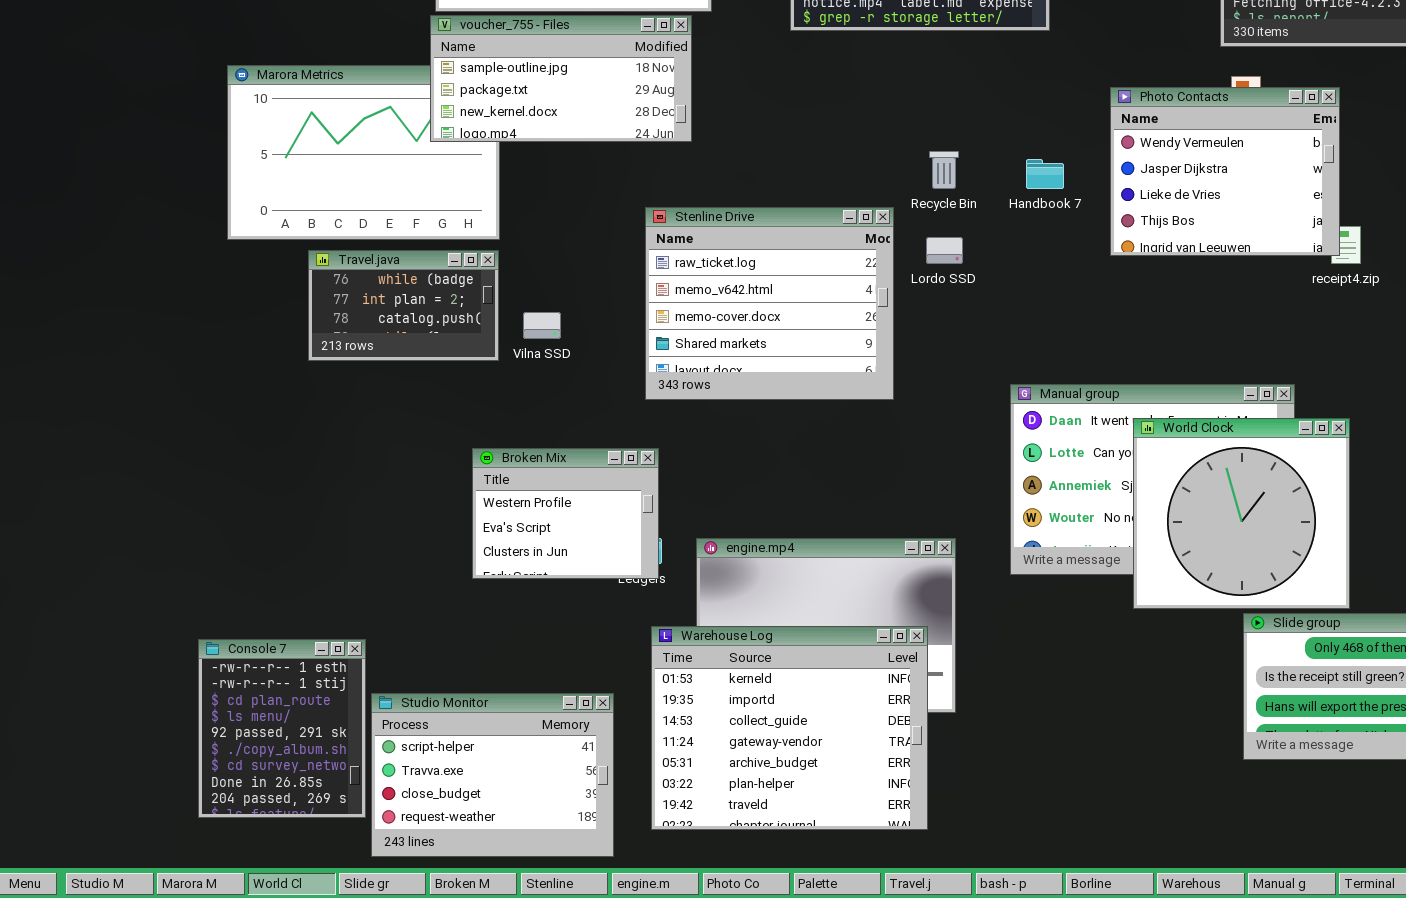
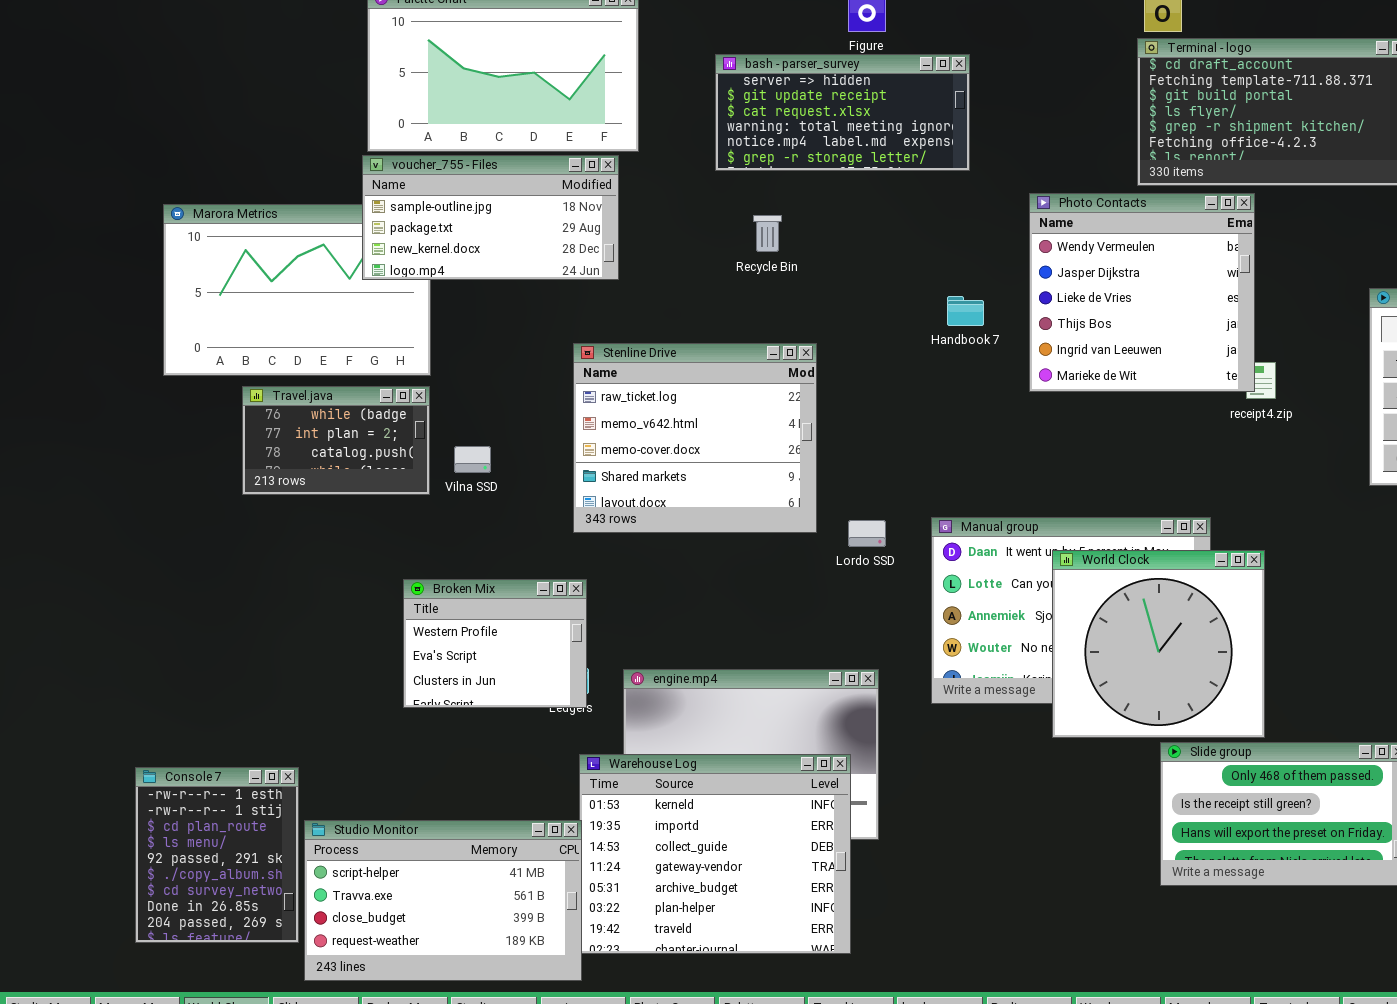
Photo Contacts: [1110,87,1340,256] -> [1029,193,1255,392], resized
Recycle Bin: [929,151,959,189] -> [753,215,782,252], moved
Lordo SSD: [926,237,963,264] -> [848,520,886,547], moved
Studio Monitor: [371,693,614,857] -> [304,820,582,981], resized

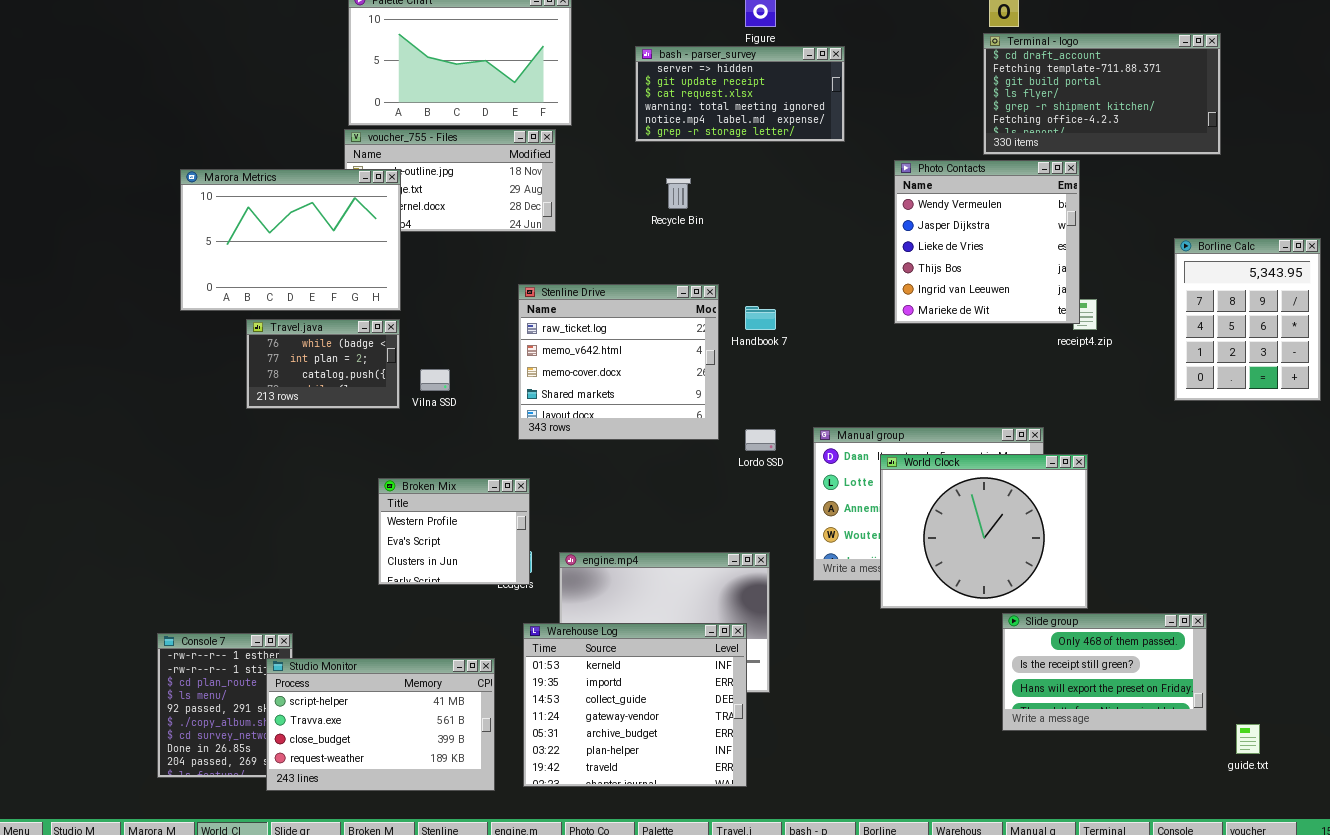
Marora Metrics: [163,204,431,376] -> [180,169,401,311], raised
Handbook 7: [947,296,984,326] -> [745,306,776,330], moved
World Clock: [1052,550,1265,738] -> [880,454,1088,609], resized
Studio Monitor: [304,820,582,981] -> [266,658,495,791], moved

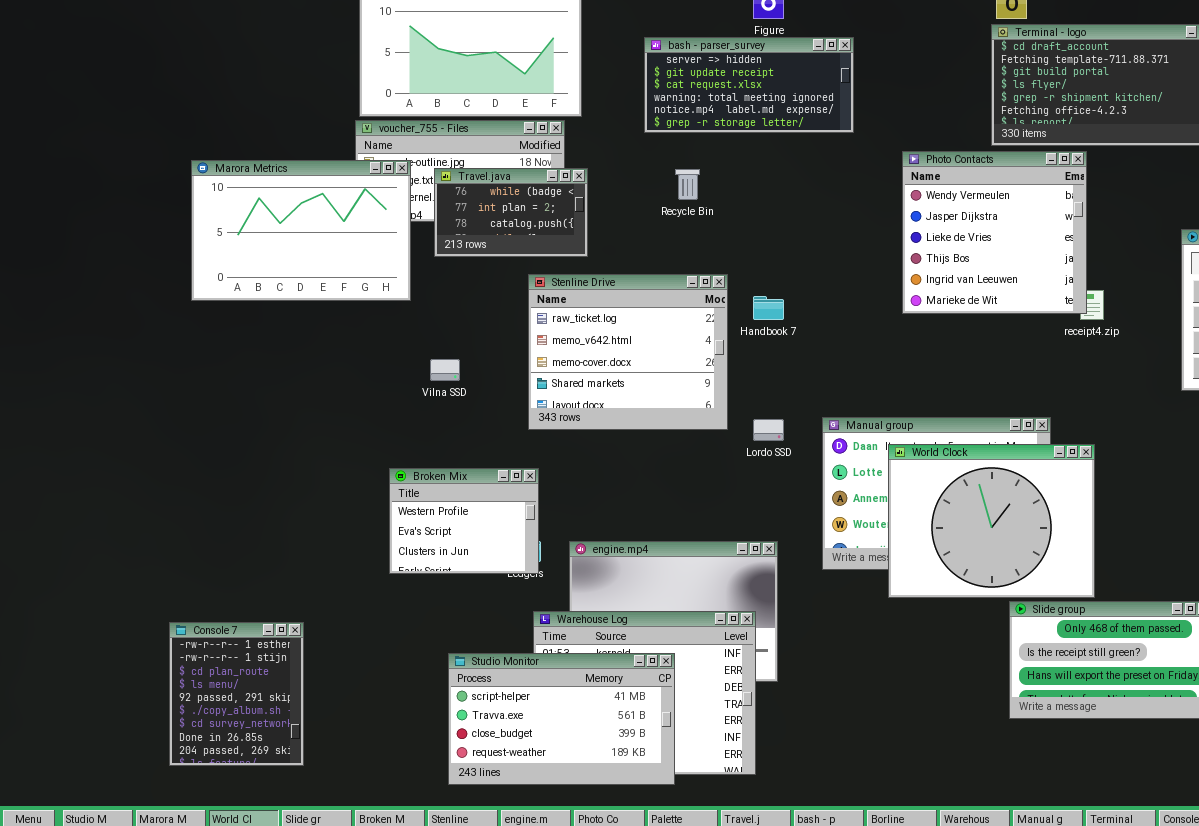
Travel.java: [246,319,400,409] -> [434,168,588,257], moved
Studio Monitor: [266,658,495,791] -> [448,653,675,785], moved

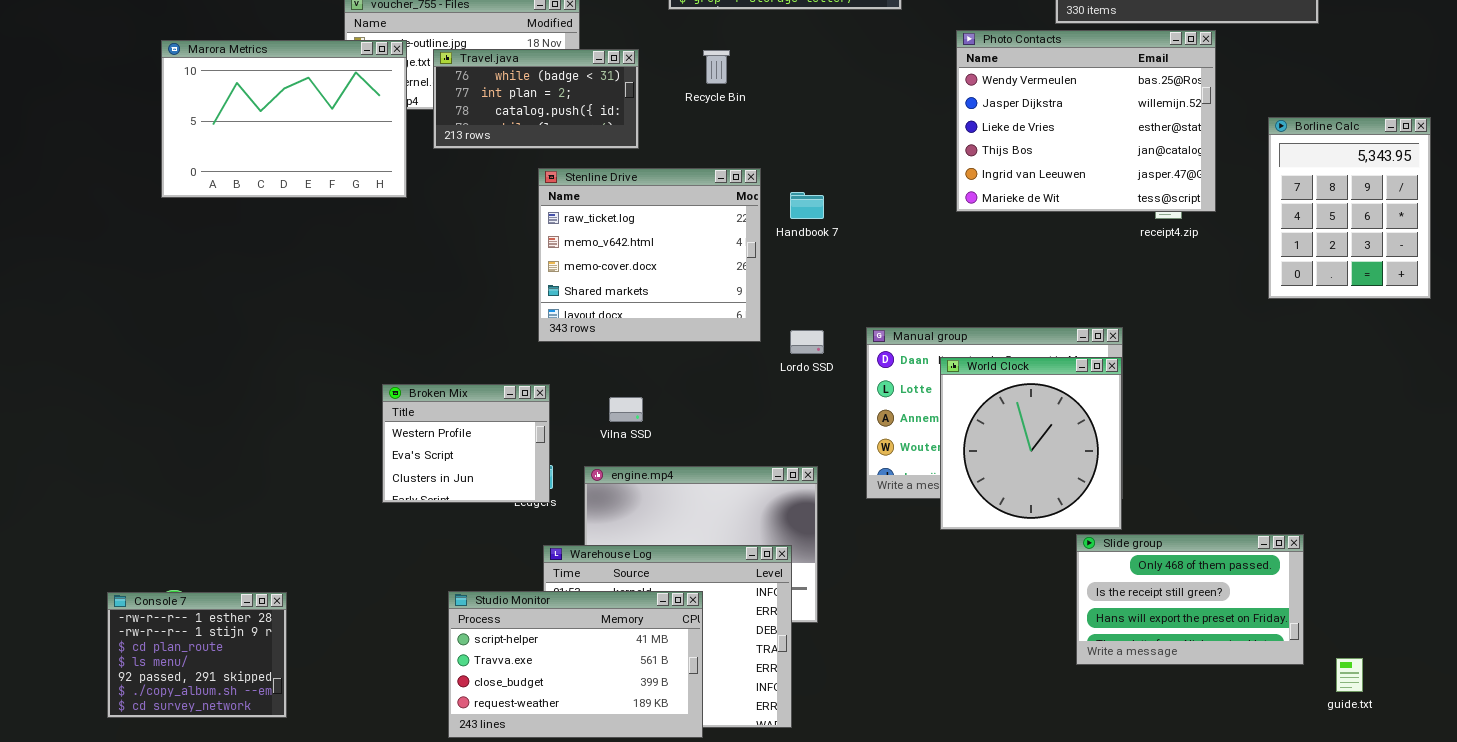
Photo Contacts: [902,151,1087,314] -> [956,30,1216,212], resized
Travel.java: [434,168,588,257] -> [433,49,639,149], resized
Vilna SSD: [430,359,460,381] -> [609,397,643,422], moved
World Clock: [888,444,1095,598] -> [940,357,1122,530], resized
Console 7: [169,622,304,766] -> [107,592,287,718], resized

